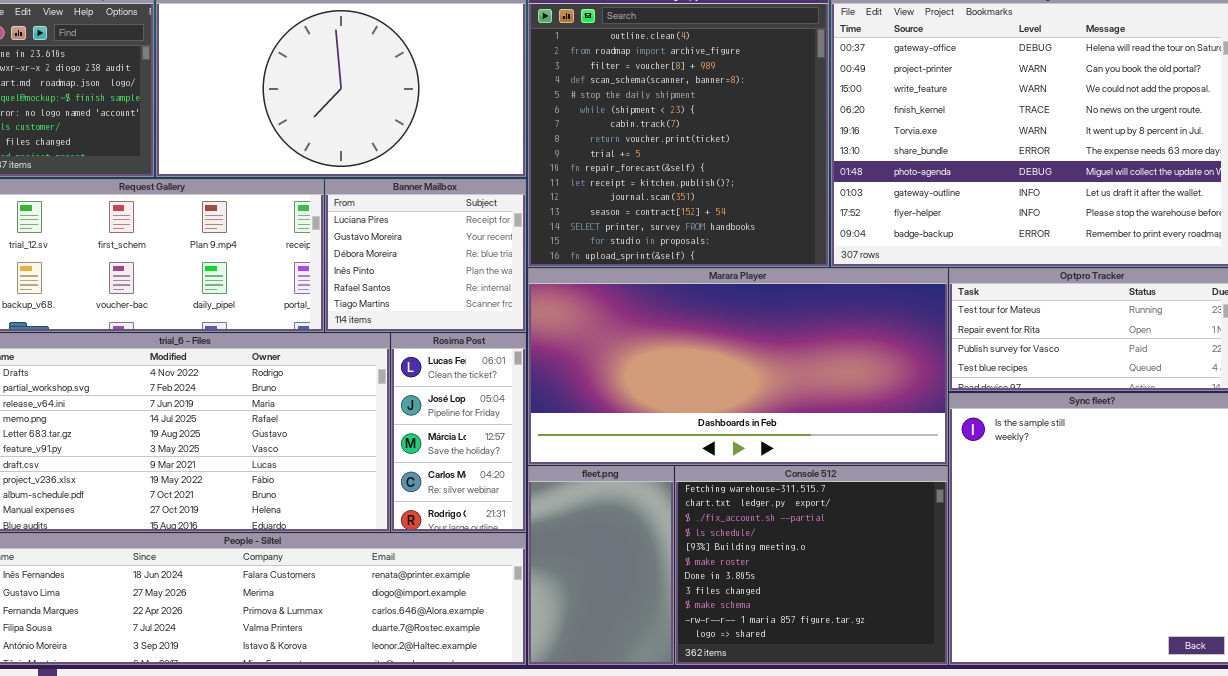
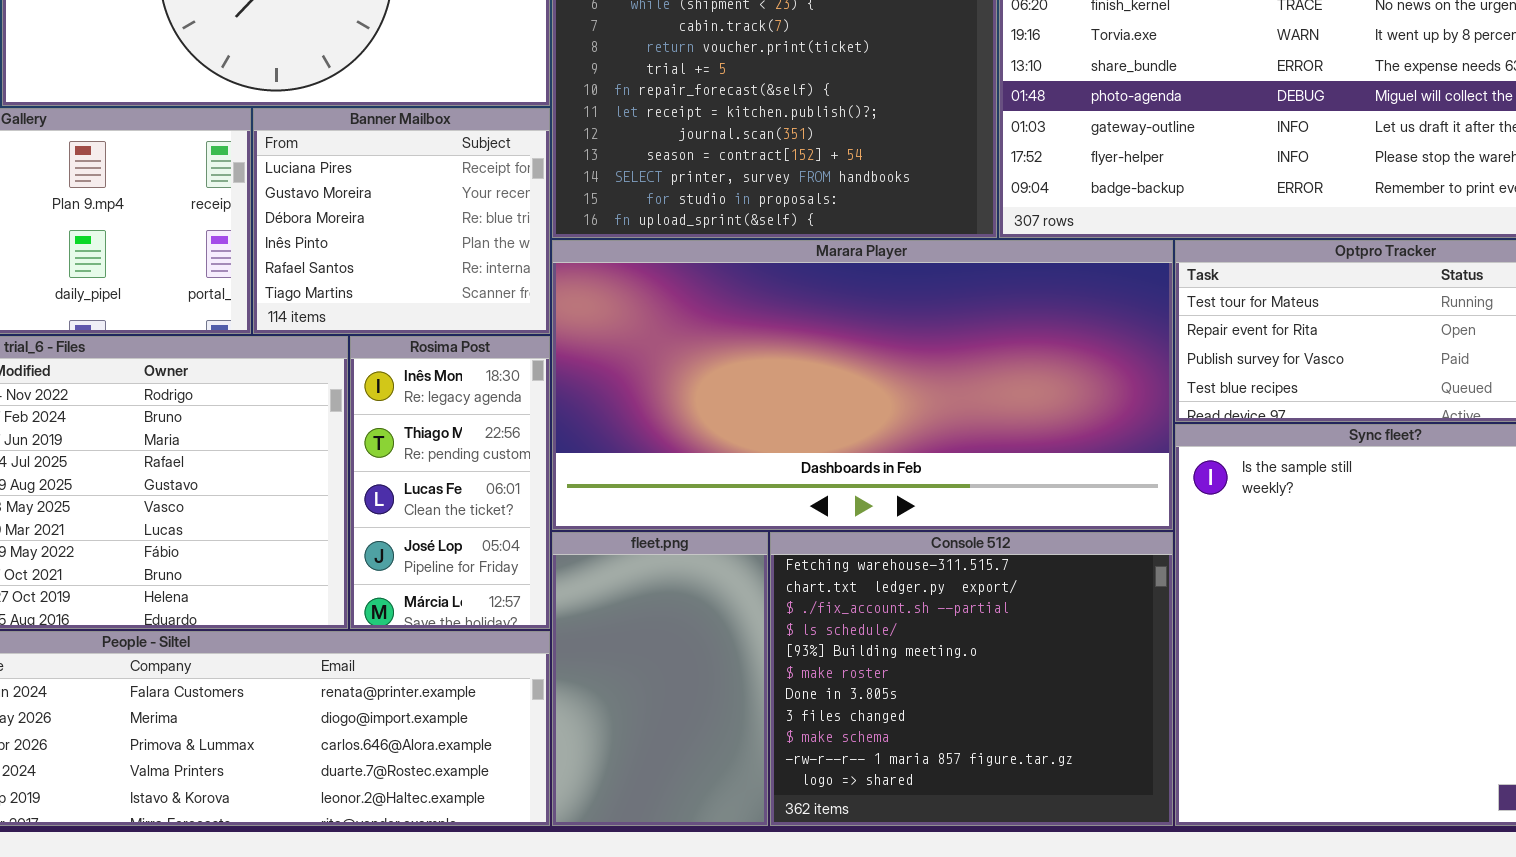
Rosima Post: [391,333,526,532] -> [350,336,550,629], scrolled up 2 rows

